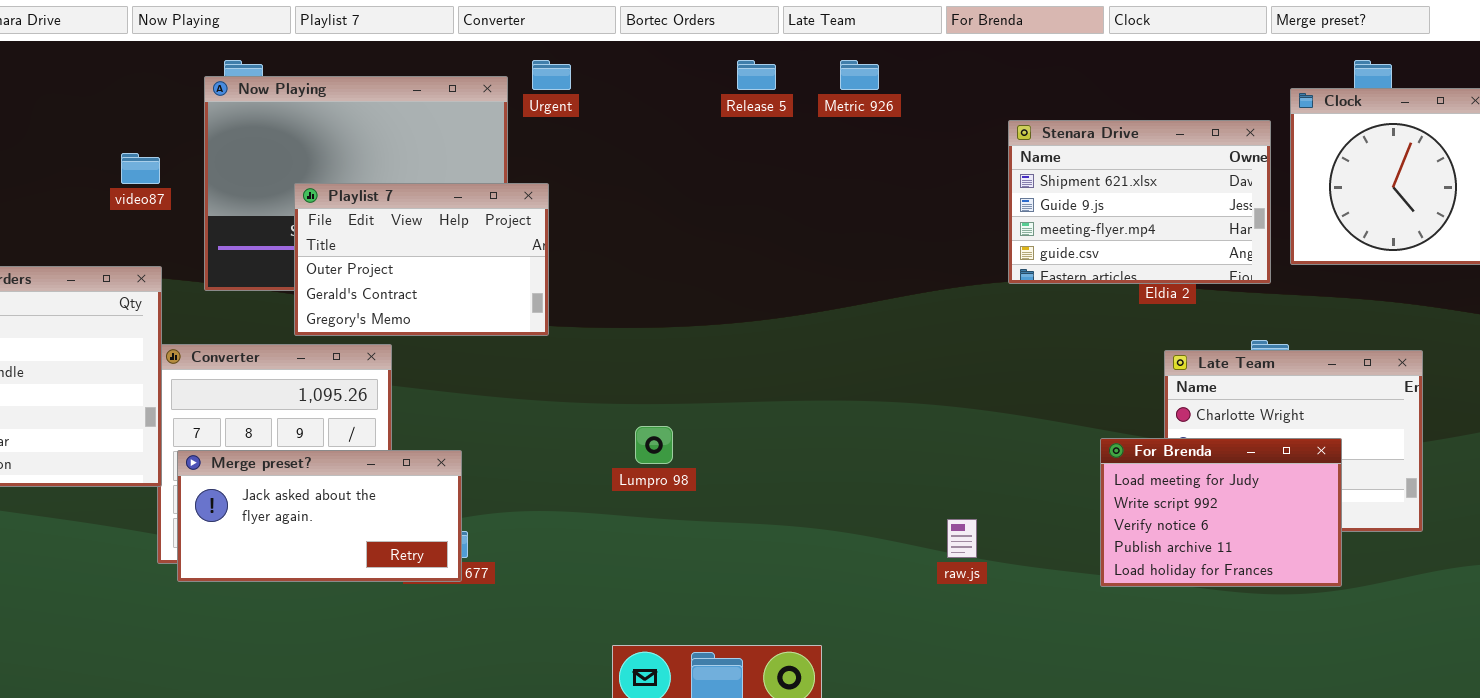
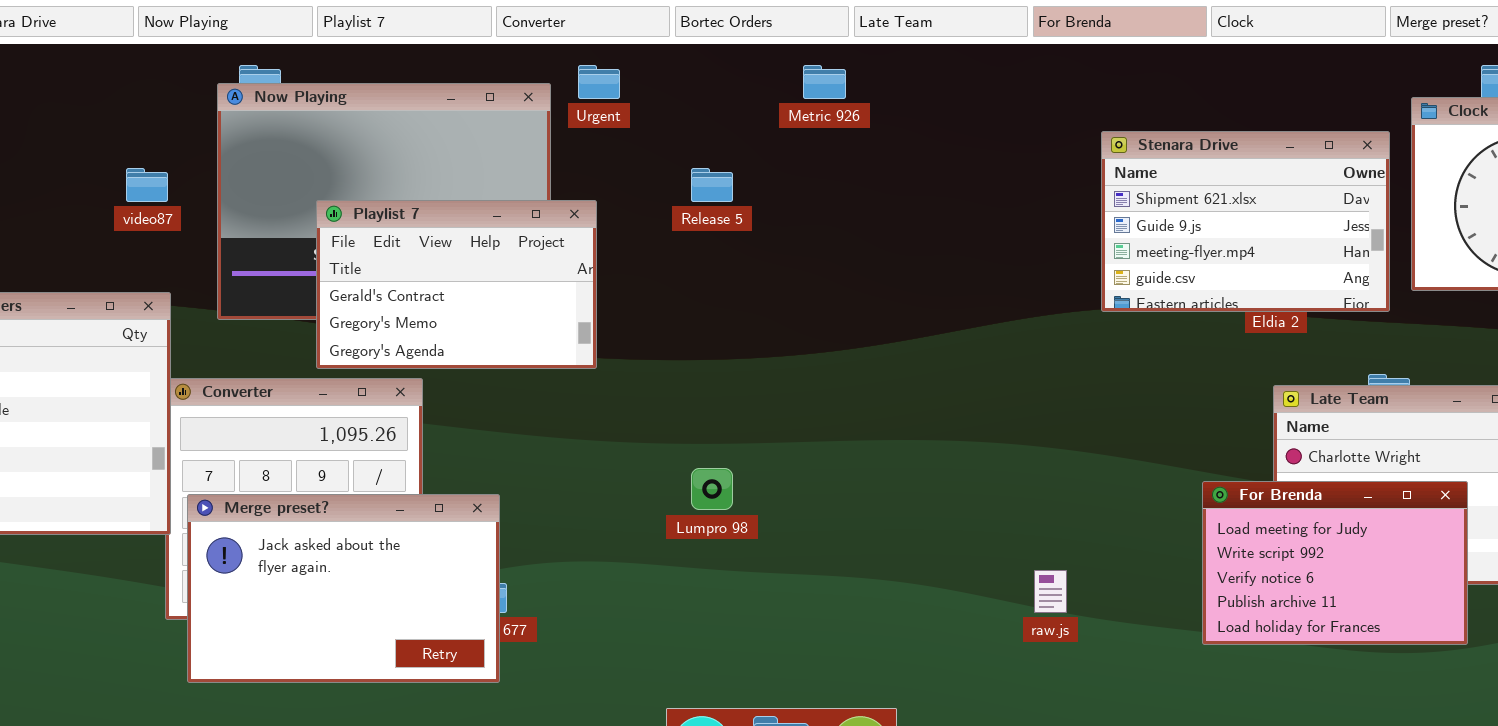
Release 5: [737,60,776,90] -> [691,168,733,202], moved
Metric 926: [840,60,879,90] -> [803,65,846,99], moved
Playlist 7: [294,183,549,336] -> [316,200,597,369], scrolled down 1 row
Merge preset?: [177,450,462,582] -> [187,494,500,683], resized

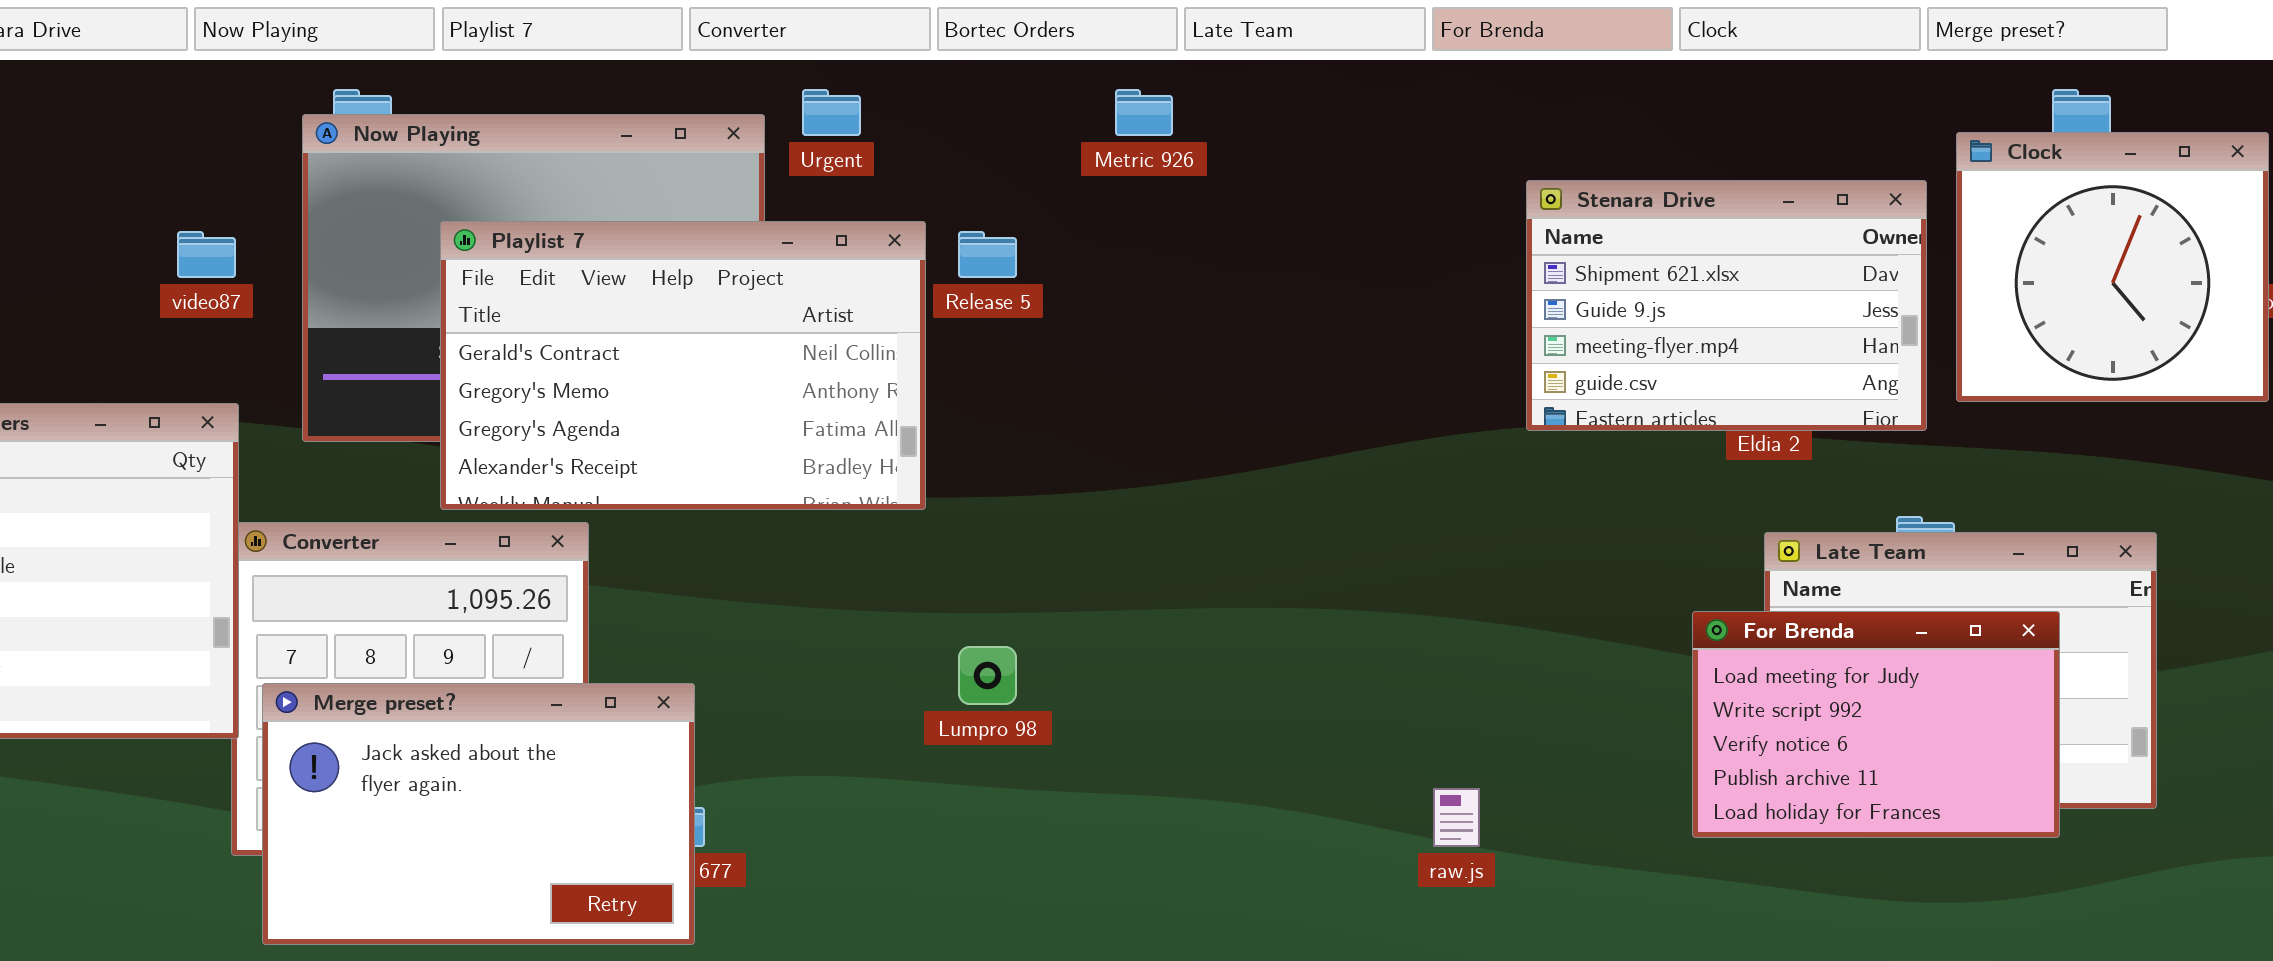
Playlist 7: [316,200,597,369] -> [440,221,926,510], resized
For Brenda: [1202,481,1468,645] -> [1692,611,2060,838], moved

